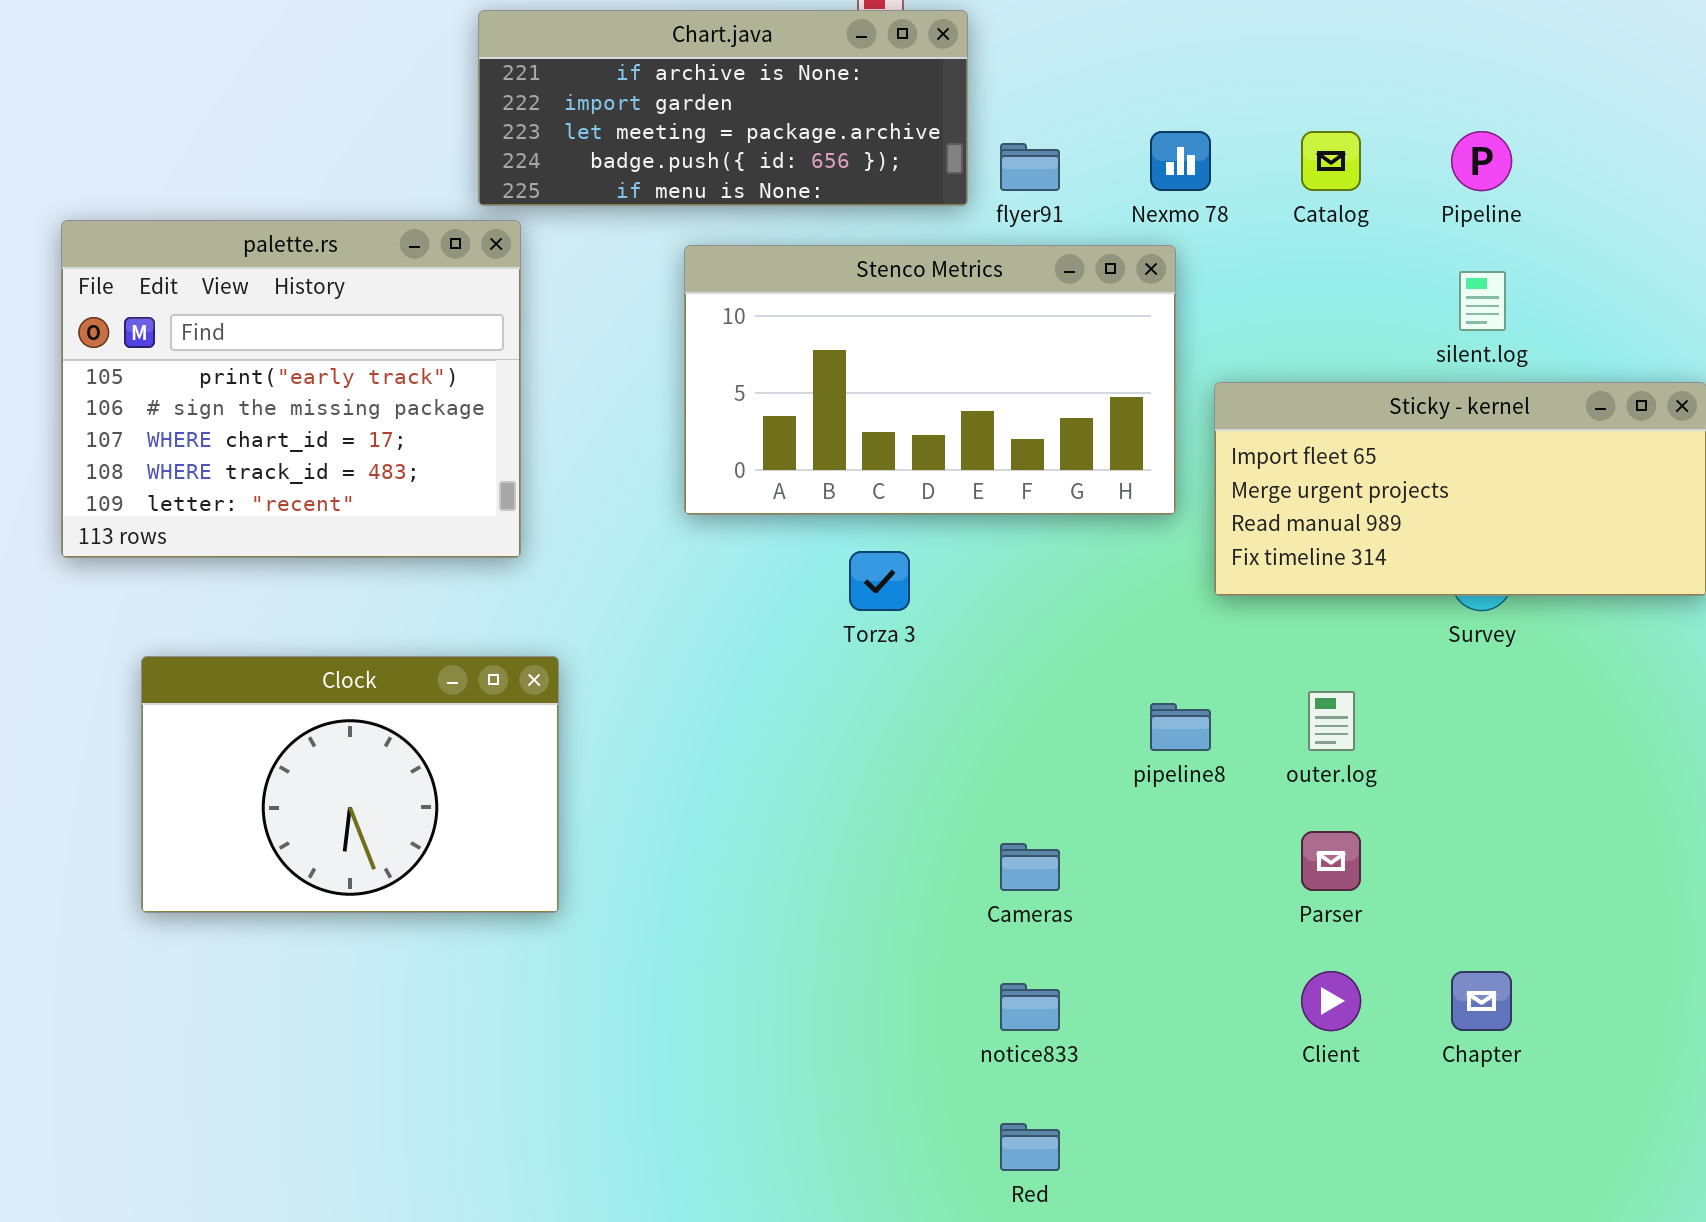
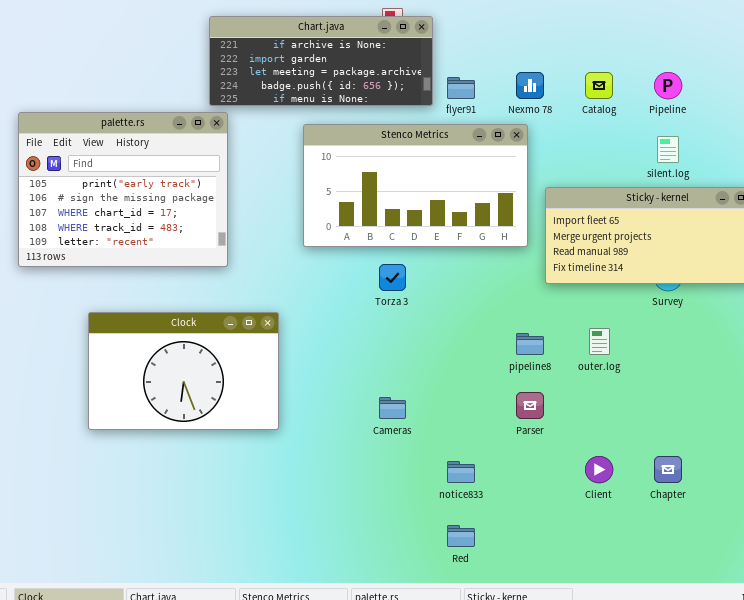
Clock: [141,656,559,913] -> [88,312,279,430], moved
Parser: [1301,831,1361,891] -> [516,392,544,419], moved
Cameras: [1000,843,1060,891] -> [379,397,406,419], moved

